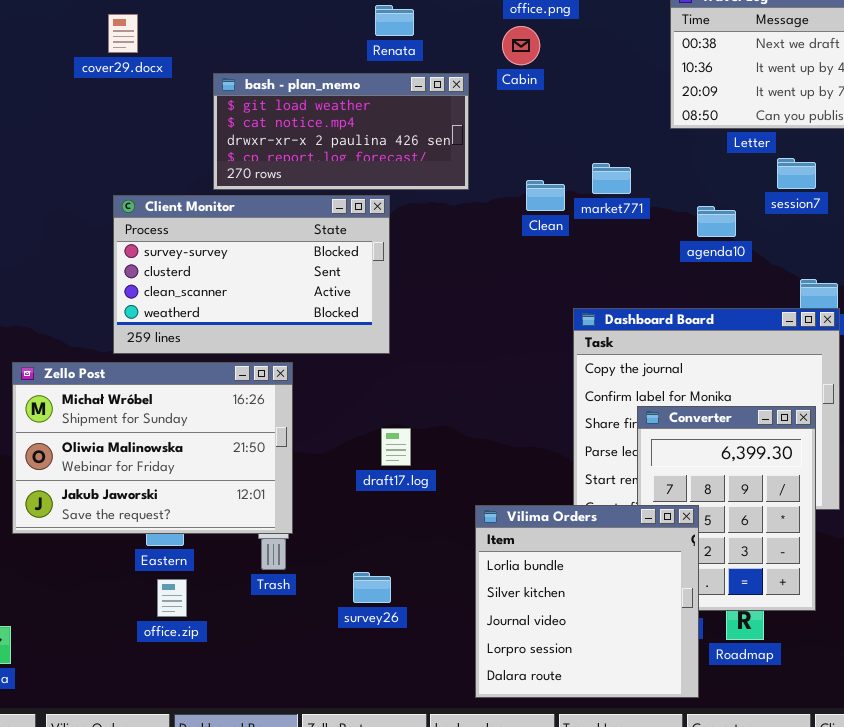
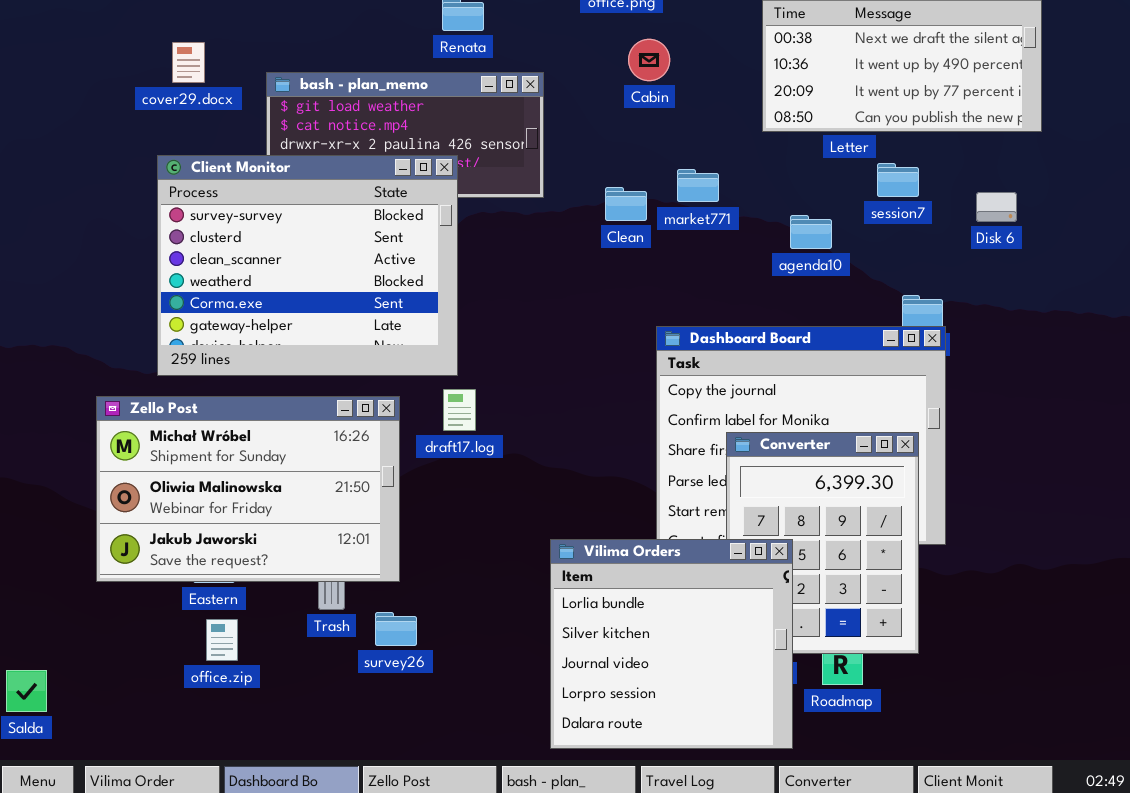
cover29.docx: [108,14,138,53] -> [172,42,205,83], moved
Cabin: [502,26,540,65] -> [628,39,670,81], moved
Client Monitor: [113,195,390,354] -> [157,155,458,376], resized
Zello Post: [12,362,293,534] -> [96,396,400,582], moved
draft17.log: [381,428,411,466] -> [443,389,476,431], moved
survey26: [353,572,391,603] -> [375,612,417,646], moved

